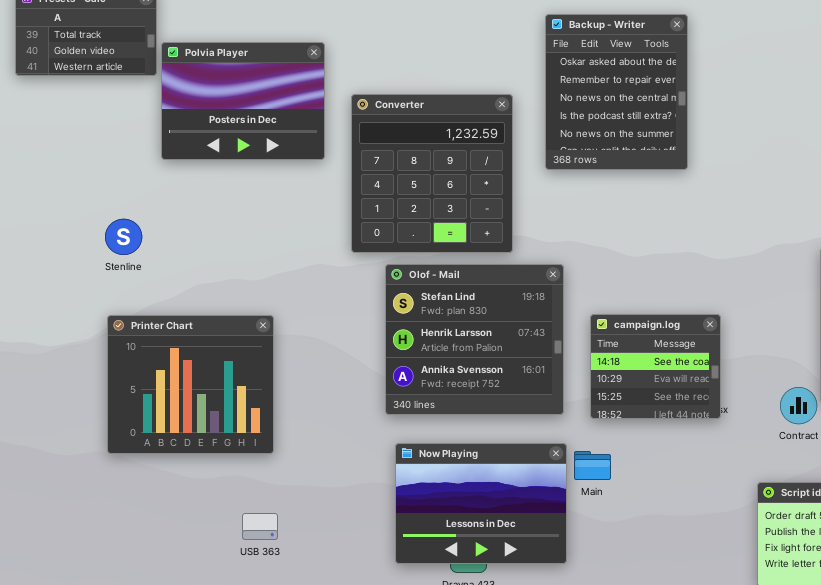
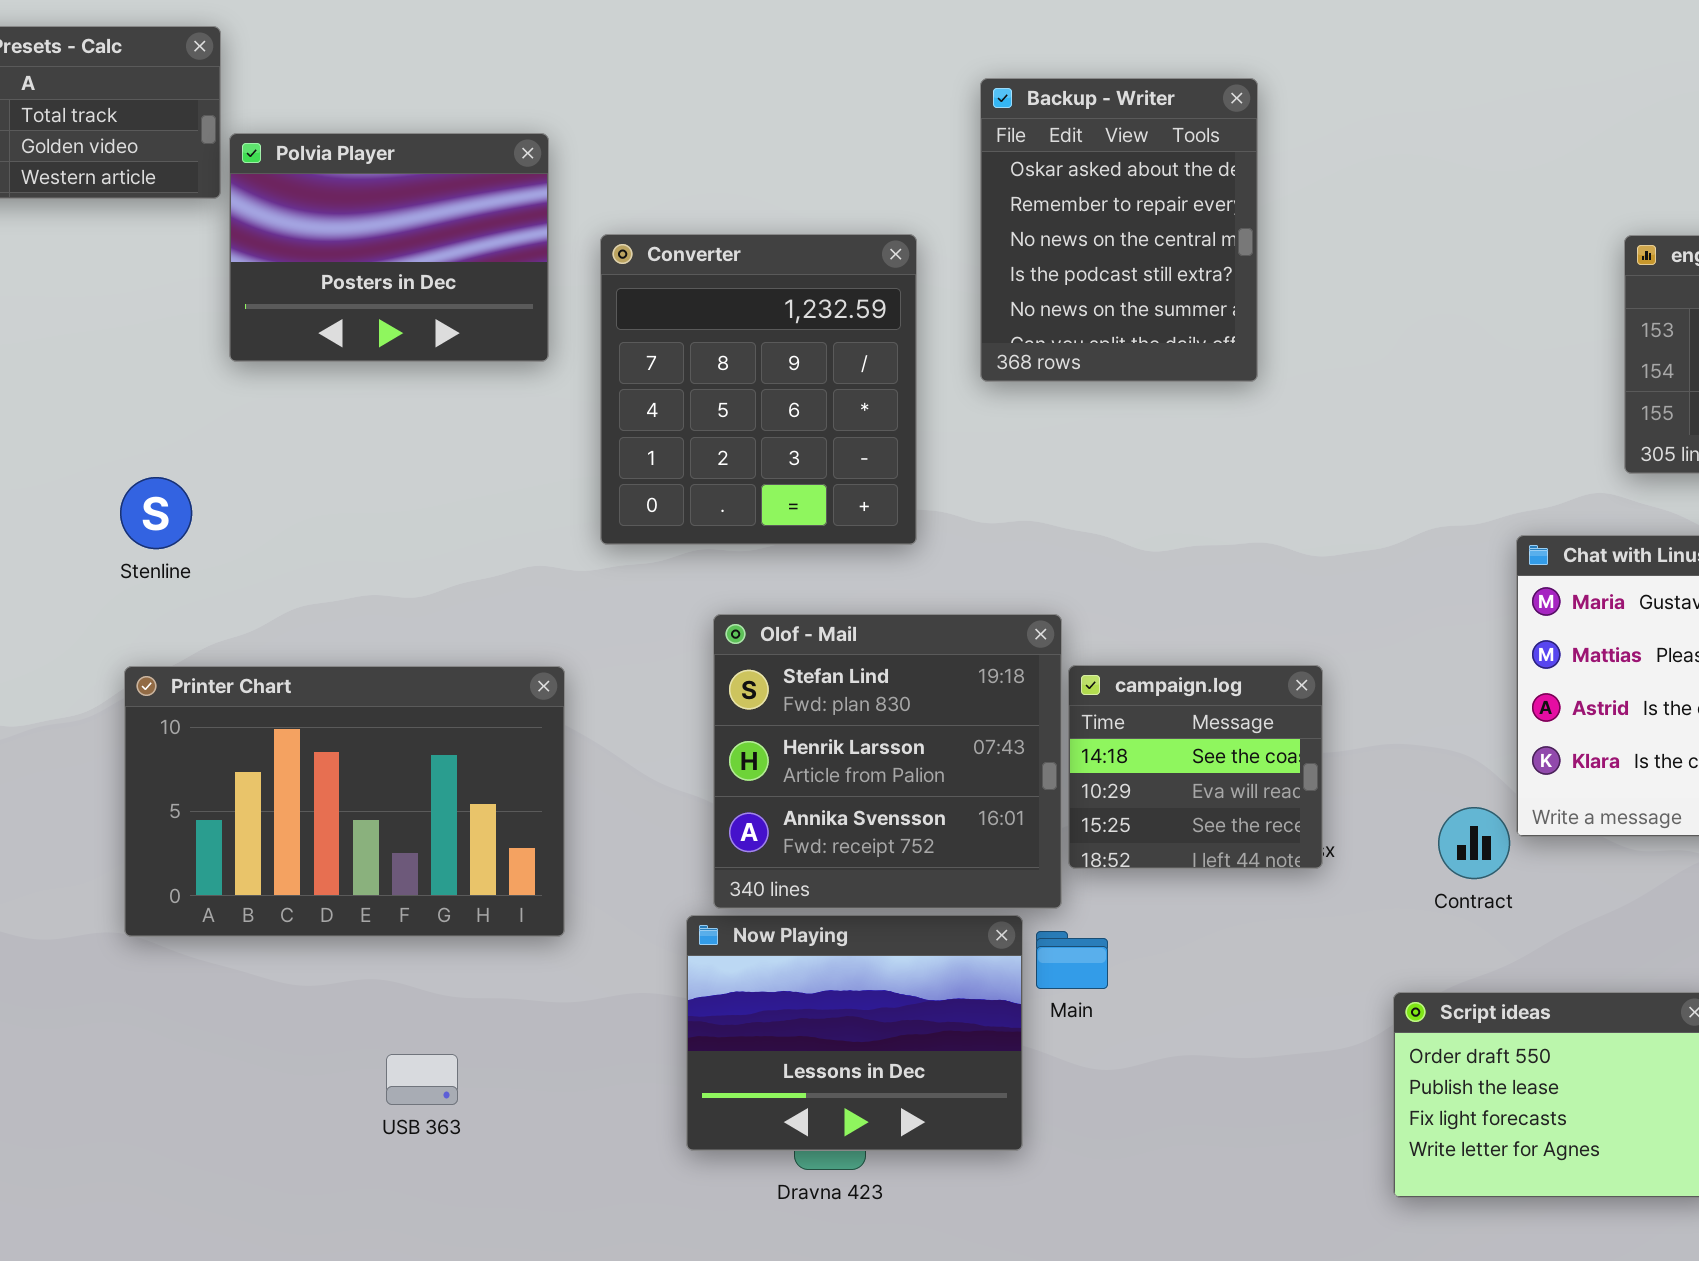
Olof - Mail: [385,264,564,415] -> [713,614,1062,909], moved
Printer Chart: [107,315,274,454] -> [124,666,565,937], resized

